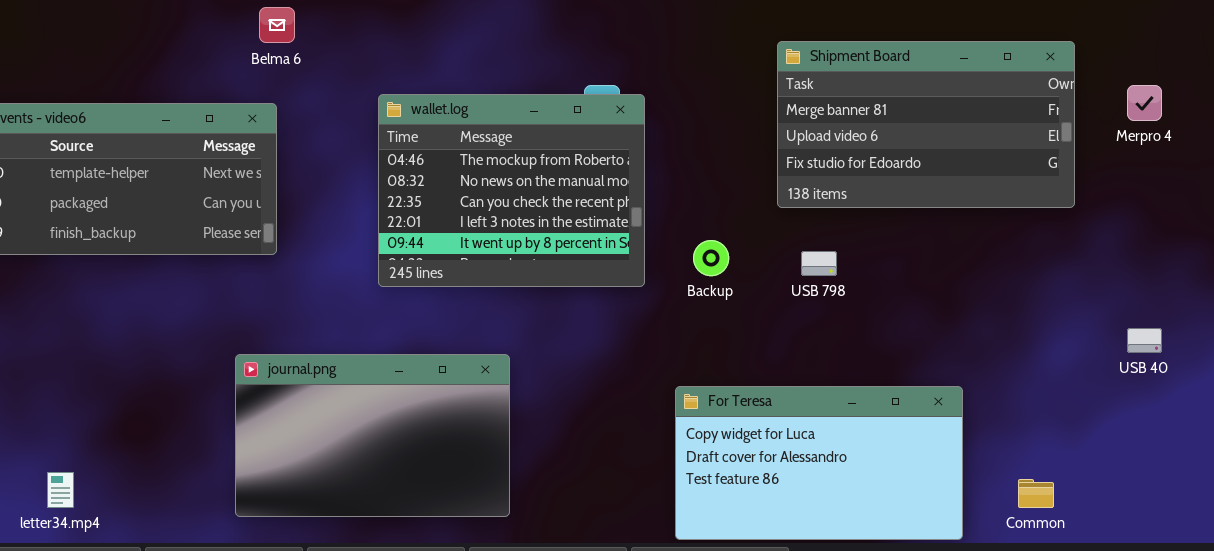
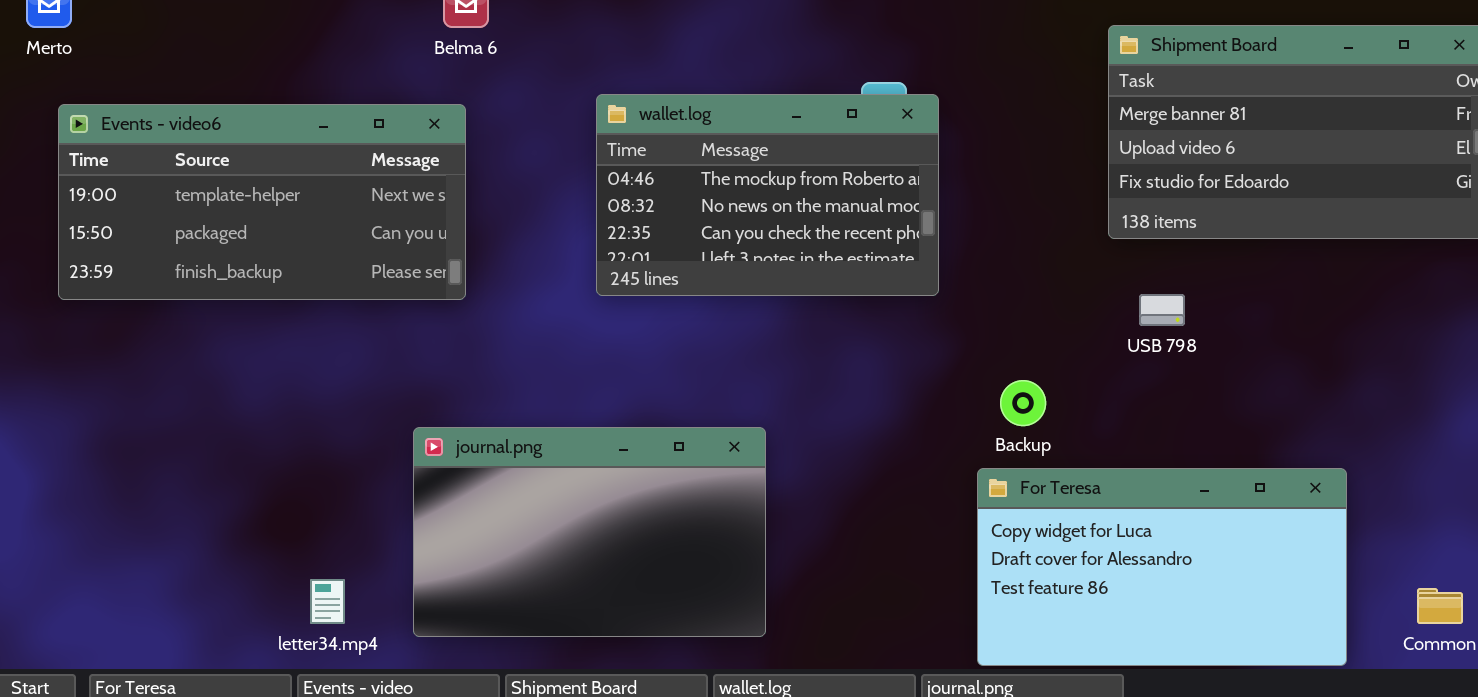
wallet.log: [378,94,645,287] -> [596,94,939,296], resized
Backup: [693,240,729,276] -> [1000,380,1046,426], moved
letter34.mp4: [47,472,74,508] -> [310,579,345,624], moved

